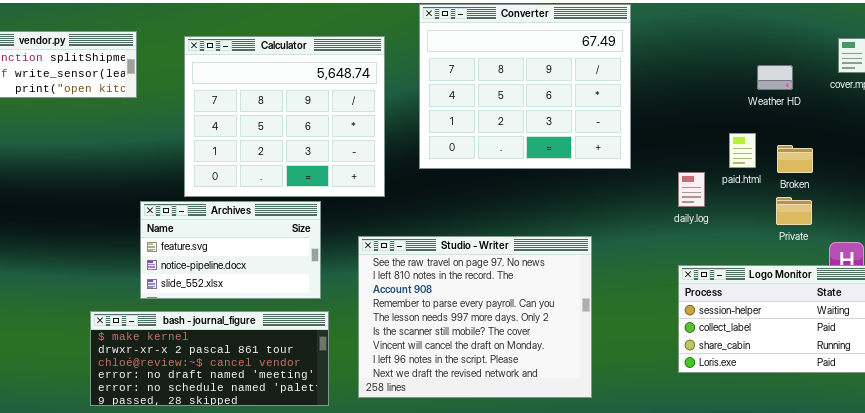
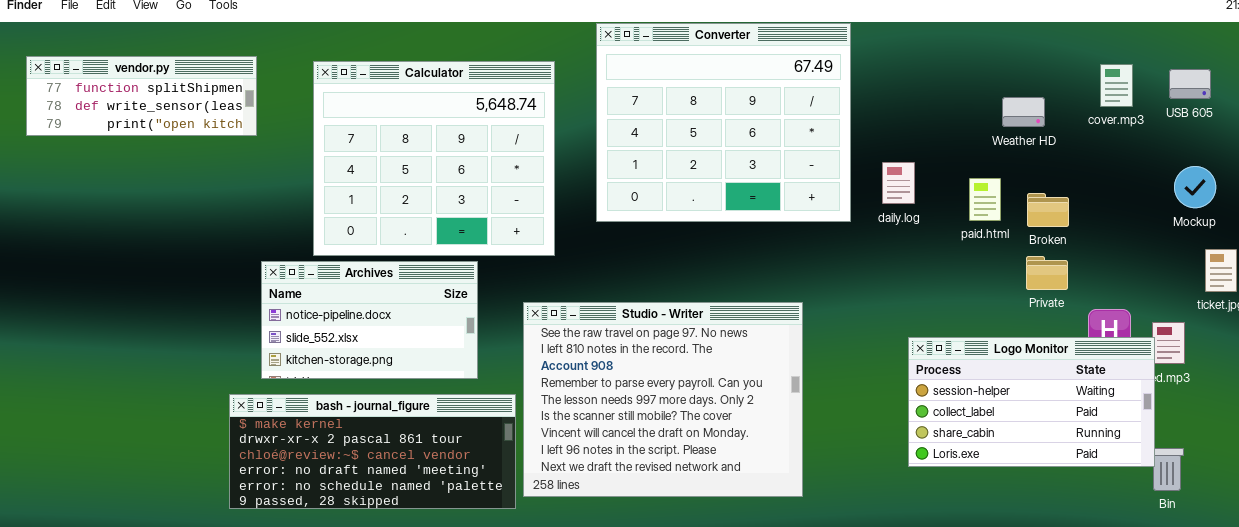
daily.log: [678,172,705,207] -> [882,162,915,204], moved
Archives: [140,201,321,299] -> [261,261,478,379], scrolled down 1 row
bash - journal_figure: [90,311,329,406] -> [229,394,516,509], moved

